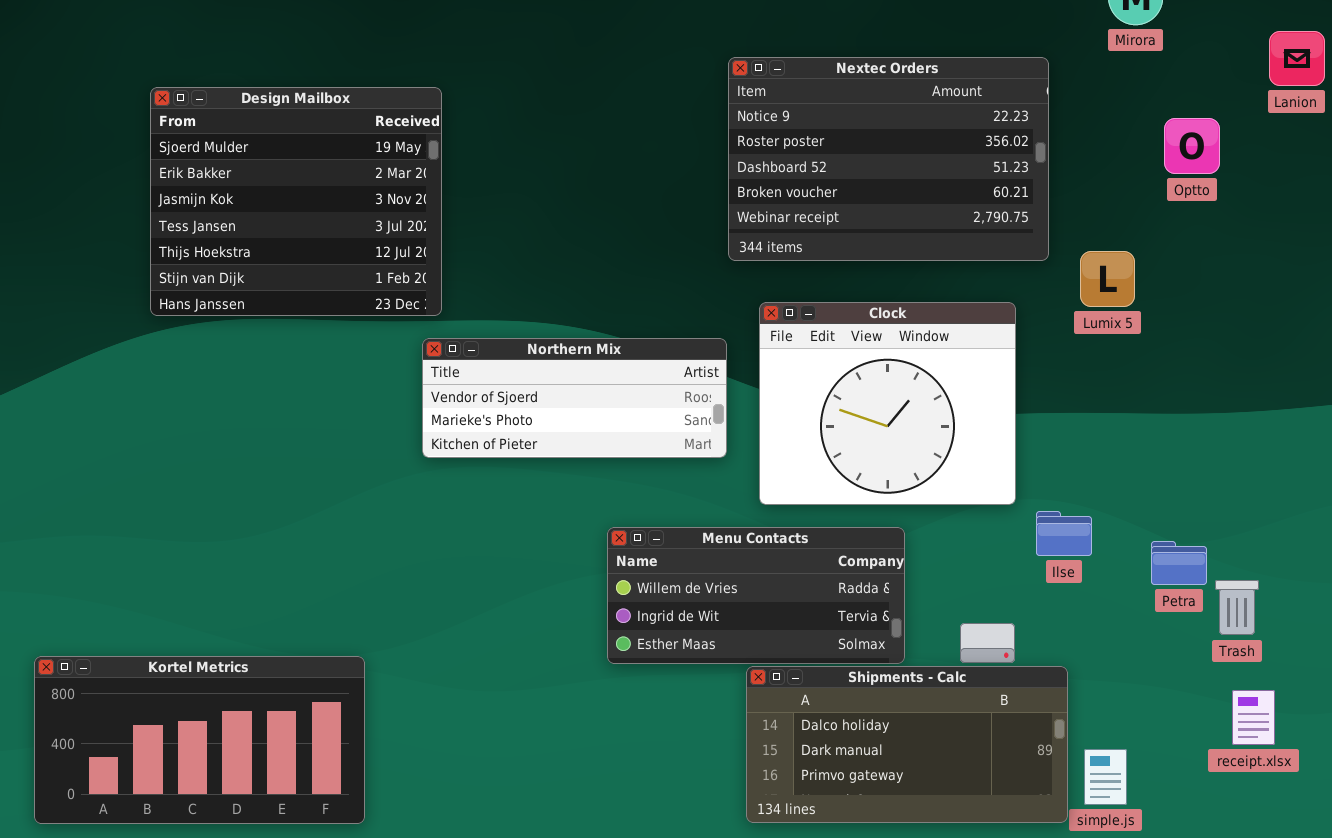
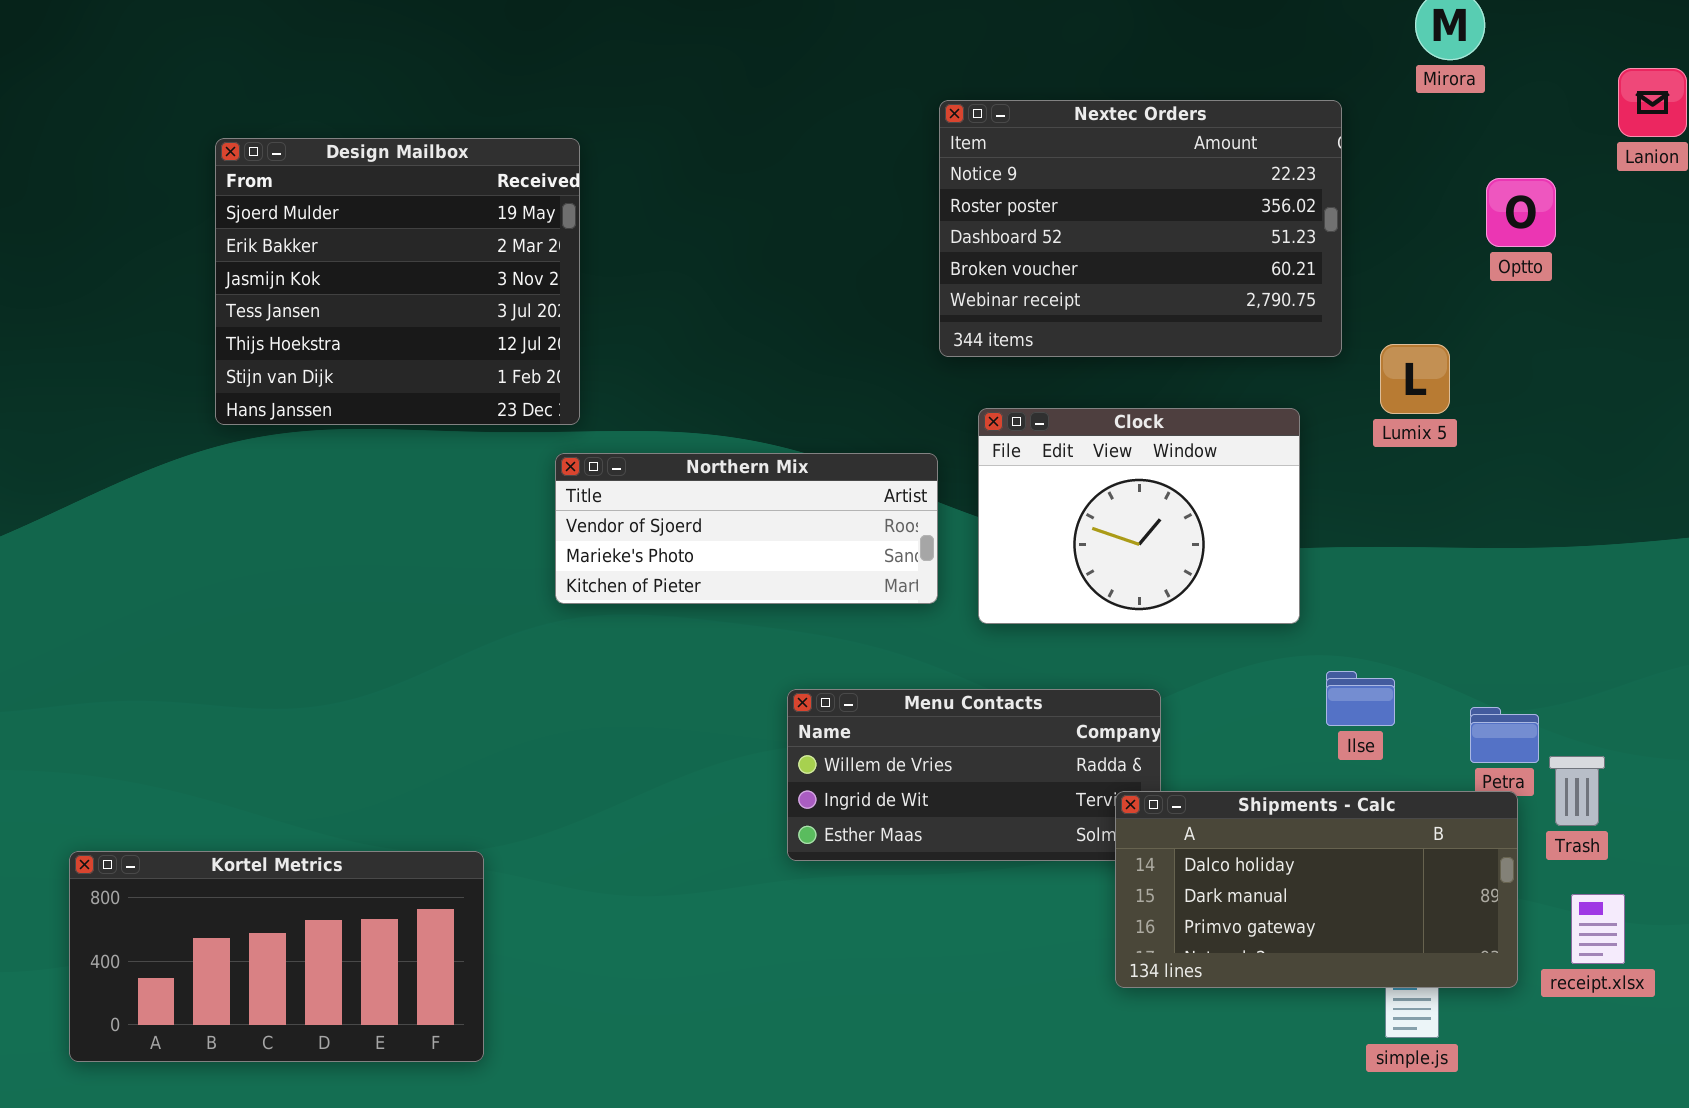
Clock: [759,302,1016,505] -> [978,408,1300,624], resized
Shipments - Calc: [746,666,1068,823] -> [1115,791,1518,988], moved

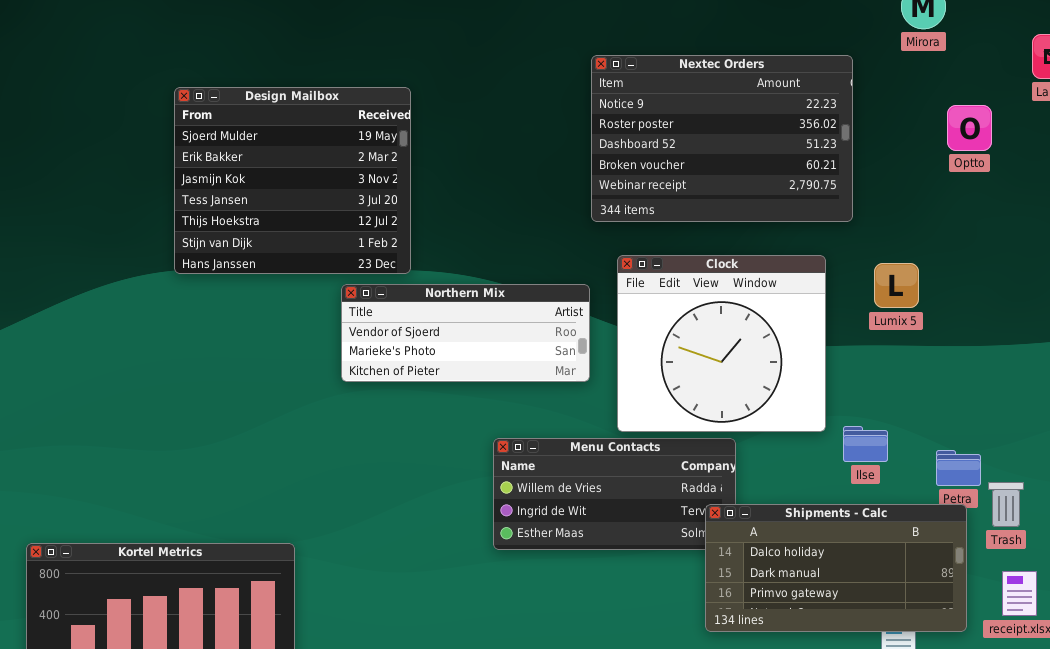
Design Mailbox: [215,138,580,425] -> [174,87,411,274], moved
Lumix 5: [1380,344,1450,414] -> [874,263,919,308], moved
Clock: [978,408,1300,624] -> [617,255,826,432], resized

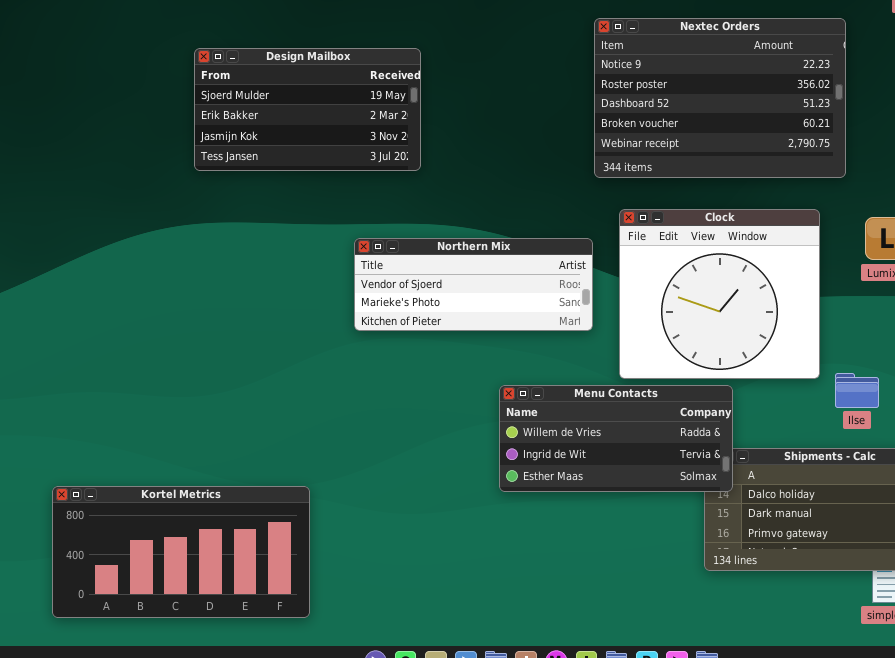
Design Mailbox: [174,87,411,274] -> [194,48,421,171], resized
Menu Contacts: [493,438,736,550] -> [499,385,733,492], raised

